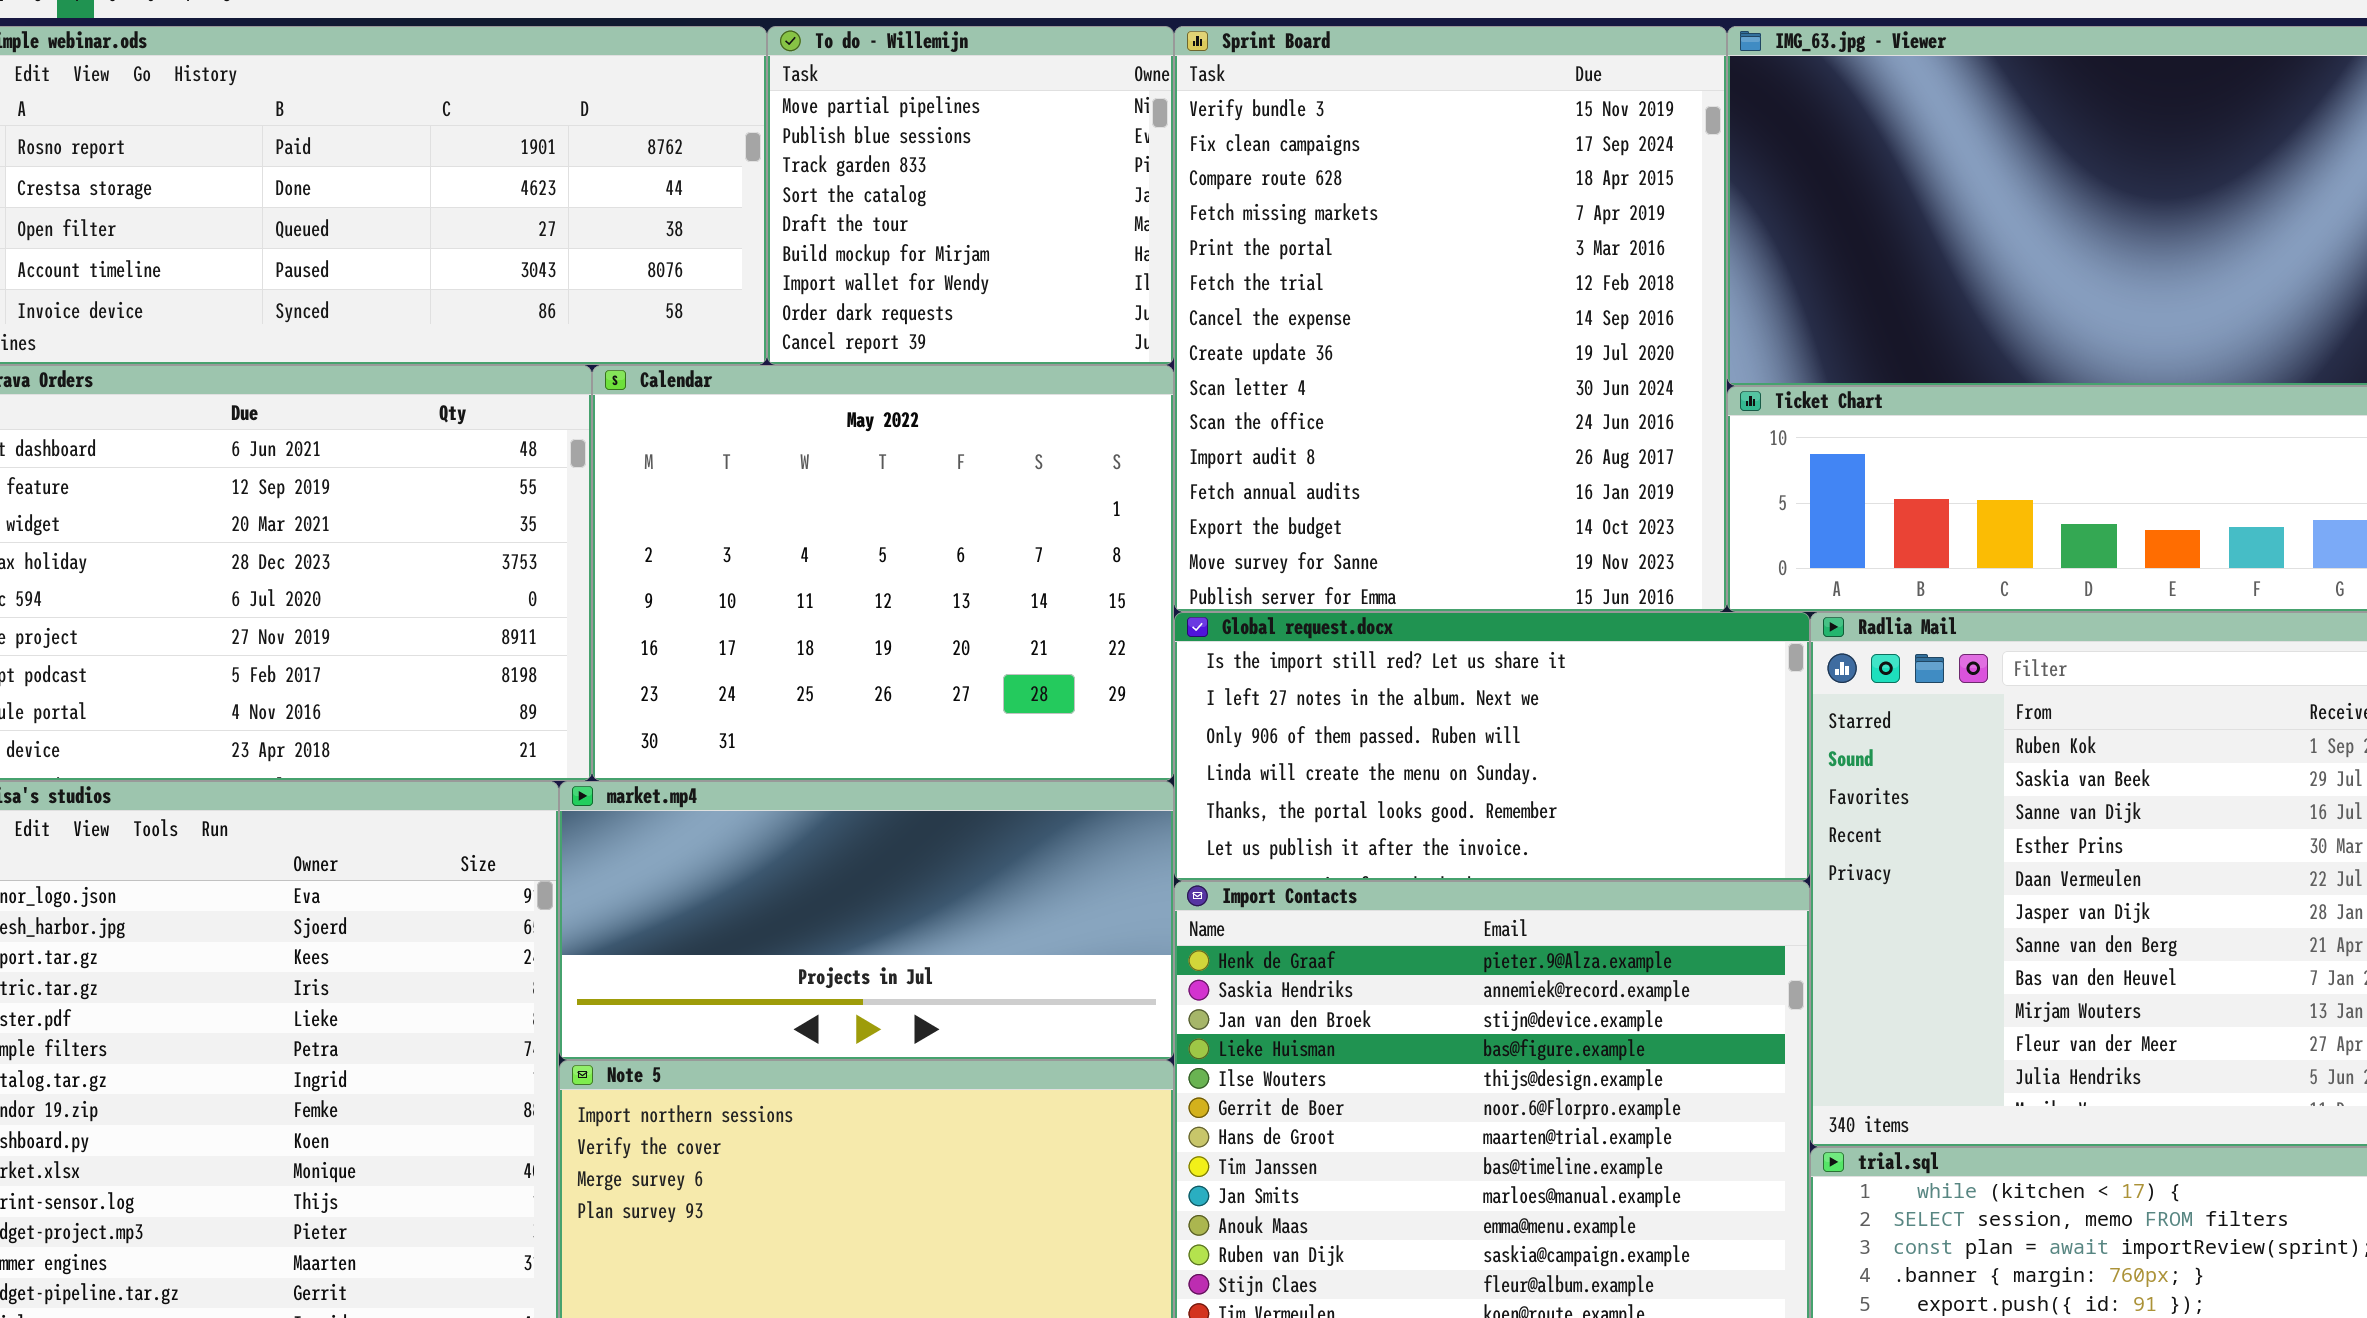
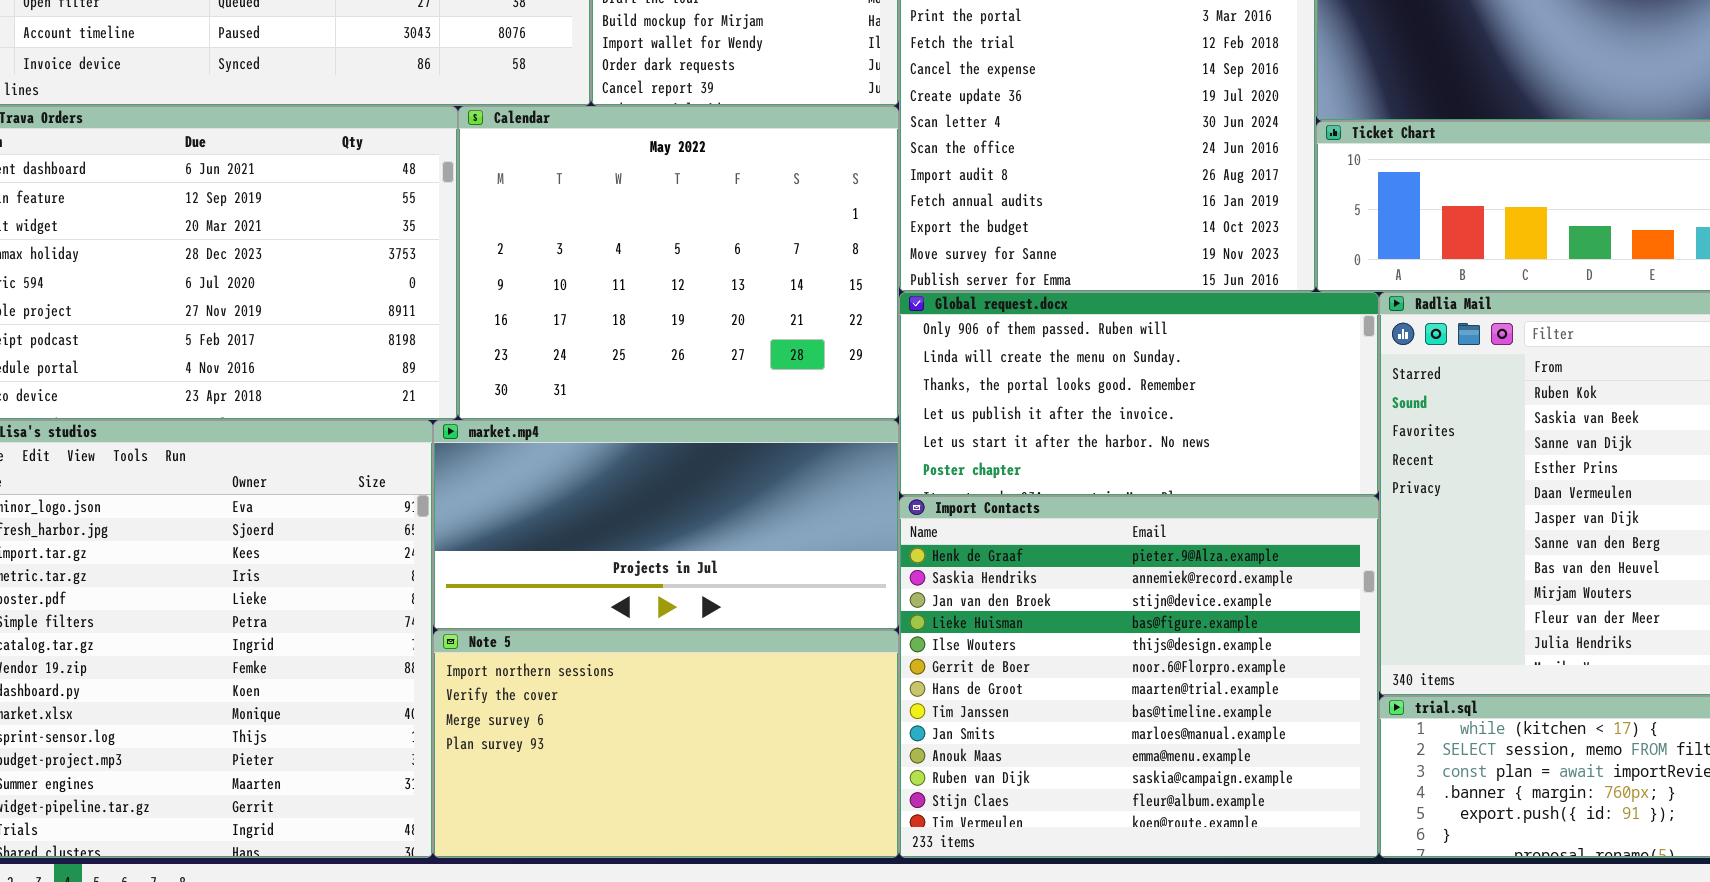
Global request.docx: [1174,612,1810,881] -> [899,292,1379,496], scrolled down 2 rows

